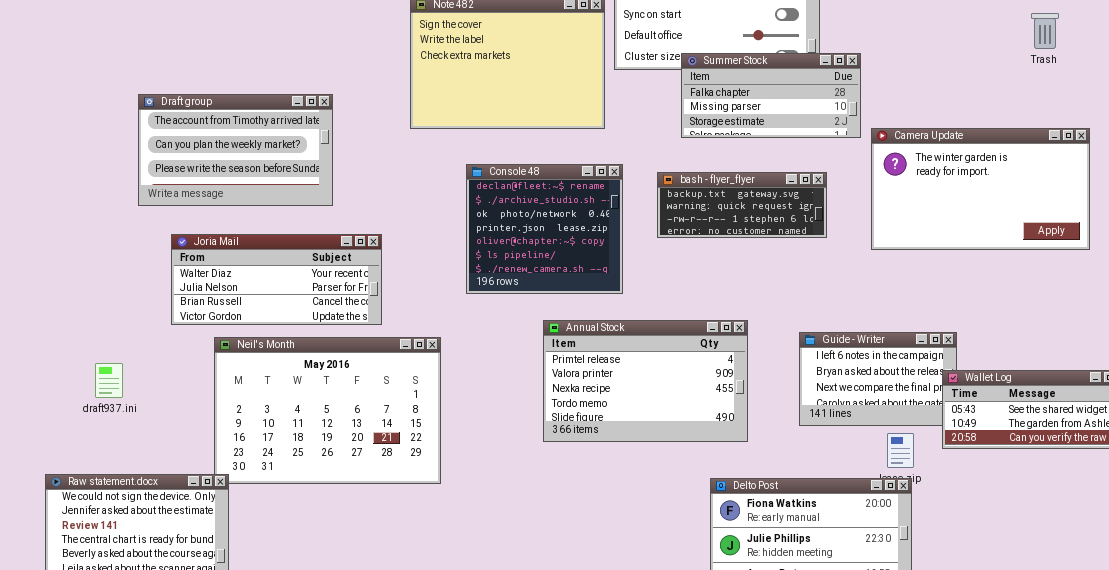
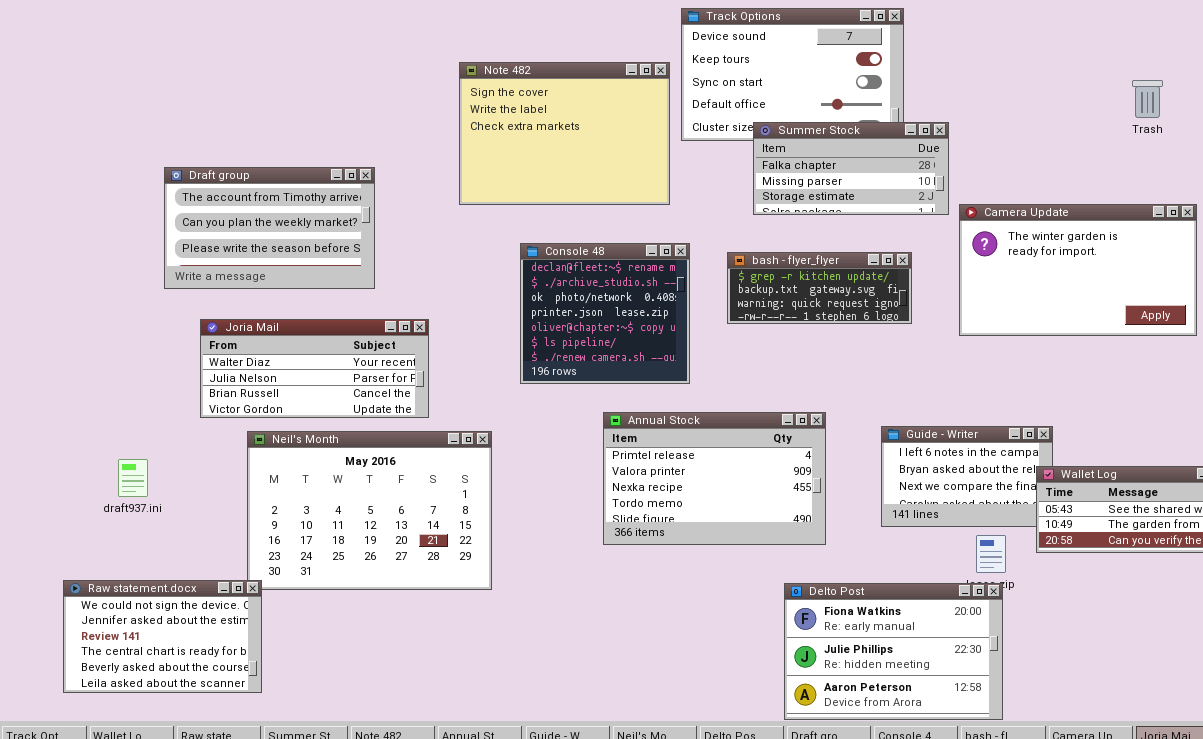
bash - flyer_flyer: [657,172,827,238] -> [727,252,912,324], scrolled up 1 row

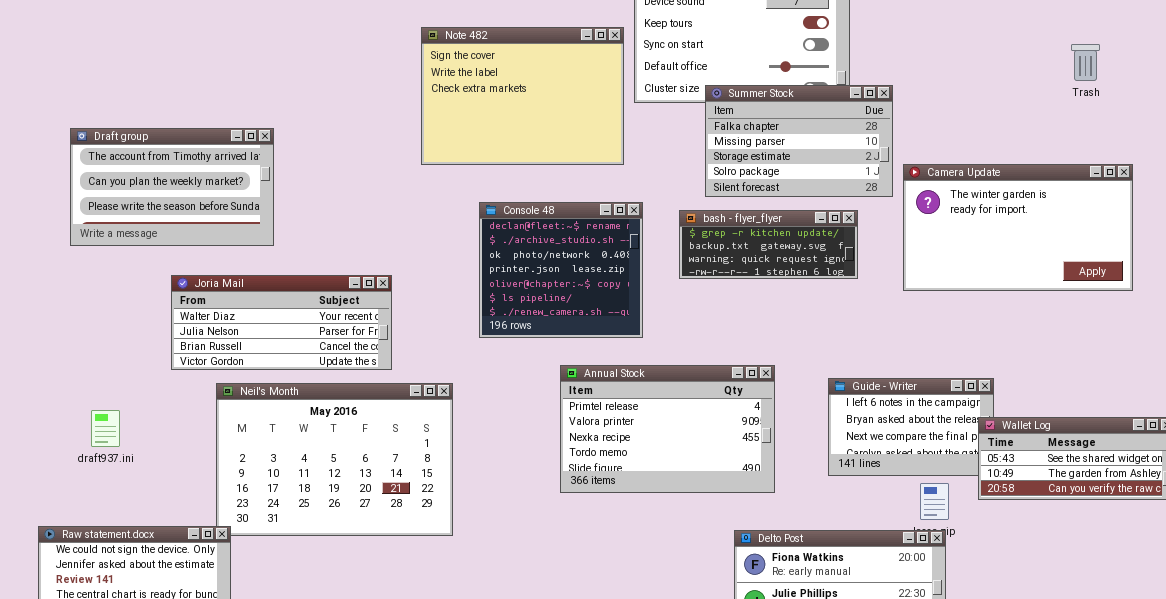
Summer Stock: [753,122,949,215] -> [705,85,893,197], resized
Draft group: [164,167,375,289] -> [70,128,274,246], moved

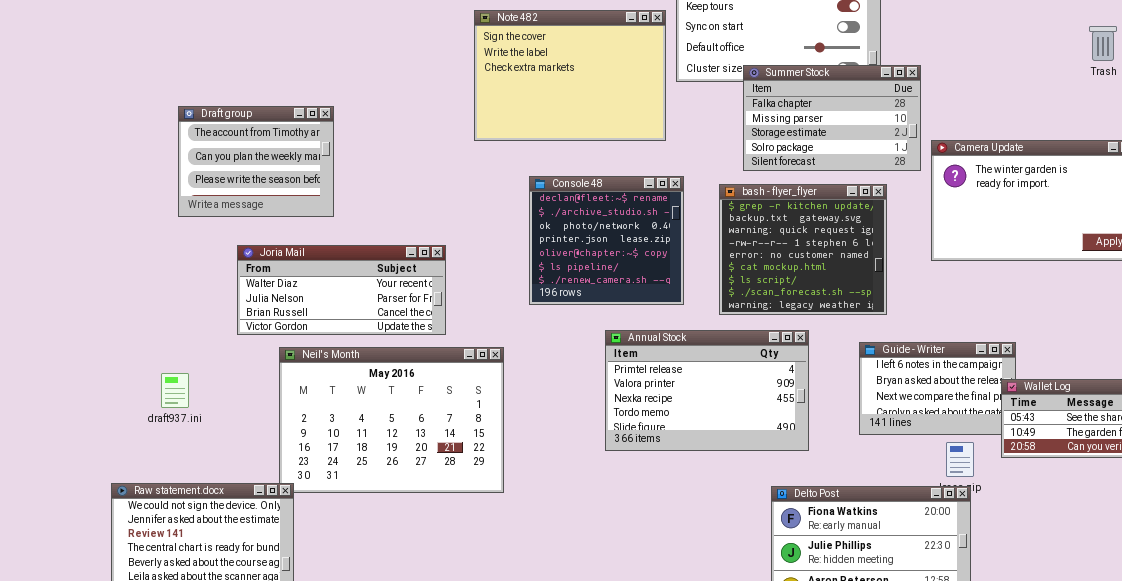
Draft group: [70,128,274,246] -> [178,106,334,217], resized
bash - flyer_flyer: [679,210,858,279] -> [719,184,887,315], resized

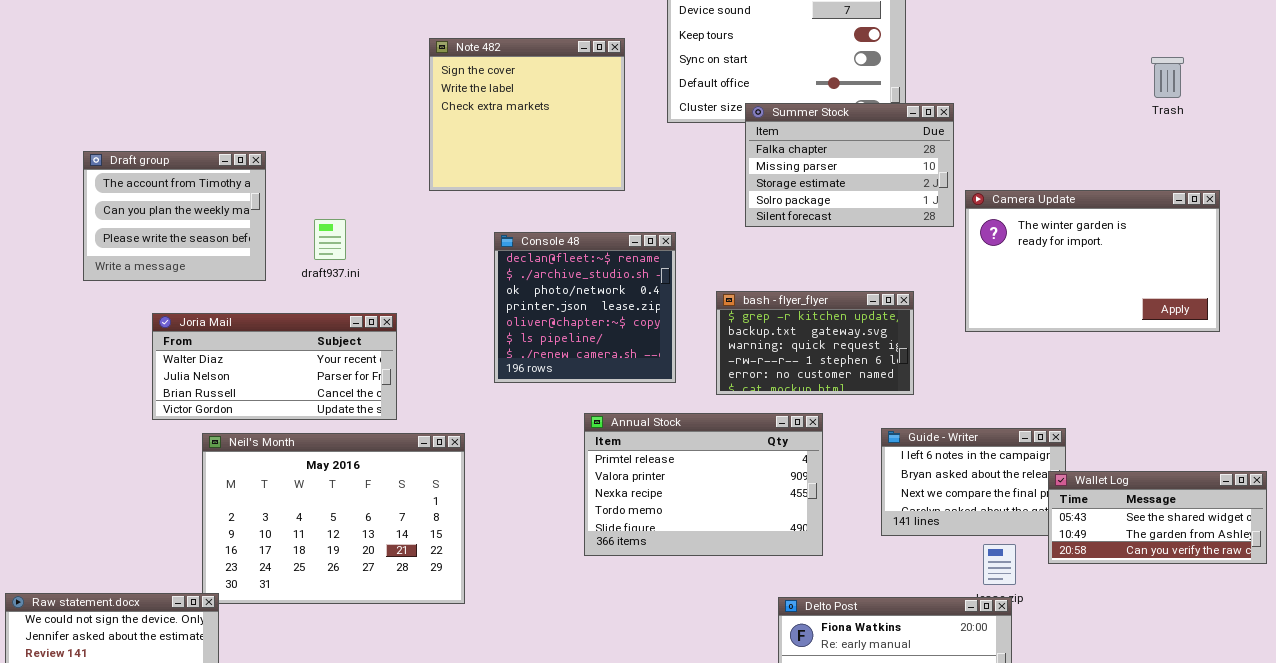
Note 482: [474,10,666,141] -> [429,38,625,191], resized
bash - flyer_flyer: [719,184,887,315] -> [716,291,914,395], resized
draft937.ini: [161,373,189,408] -> [314,219,346,260], moved

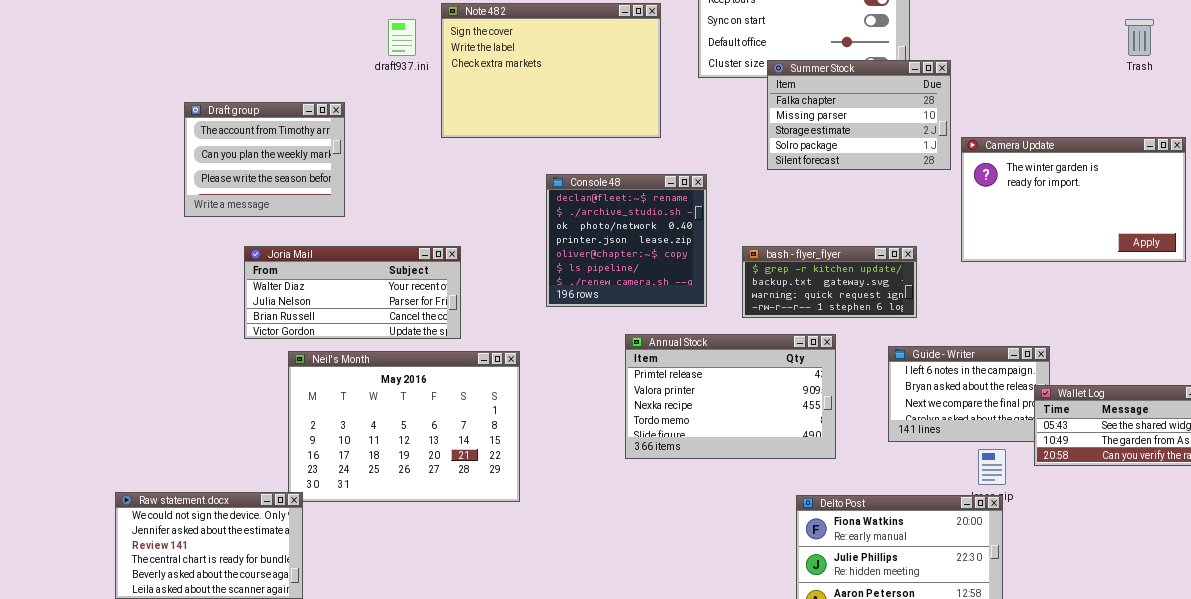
Note 482: [429,38,625,191] -> [441,3,661,138], resized
draft937.ini: [314,219,346,260] -> [388,19,416,56], moved
bash - flyer_flyer: [716,291,914,395] -> [742,246,917,318], resized

